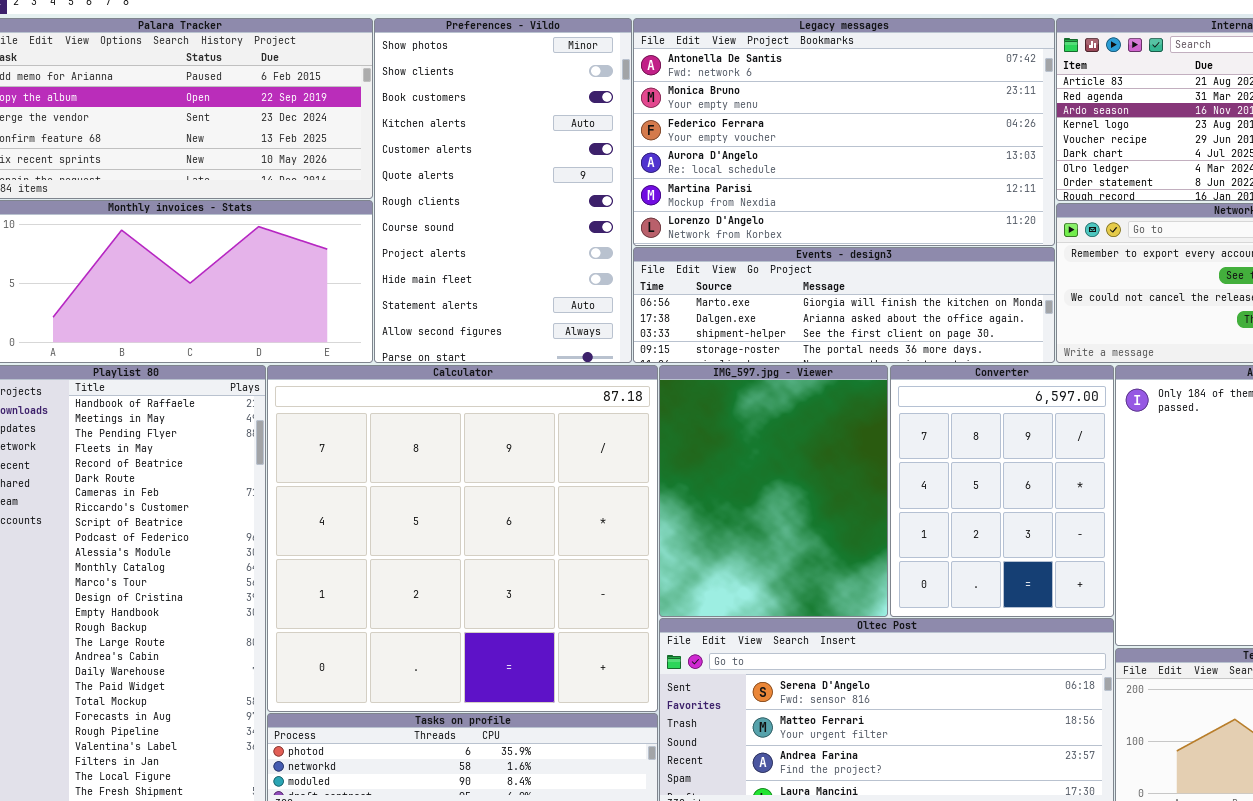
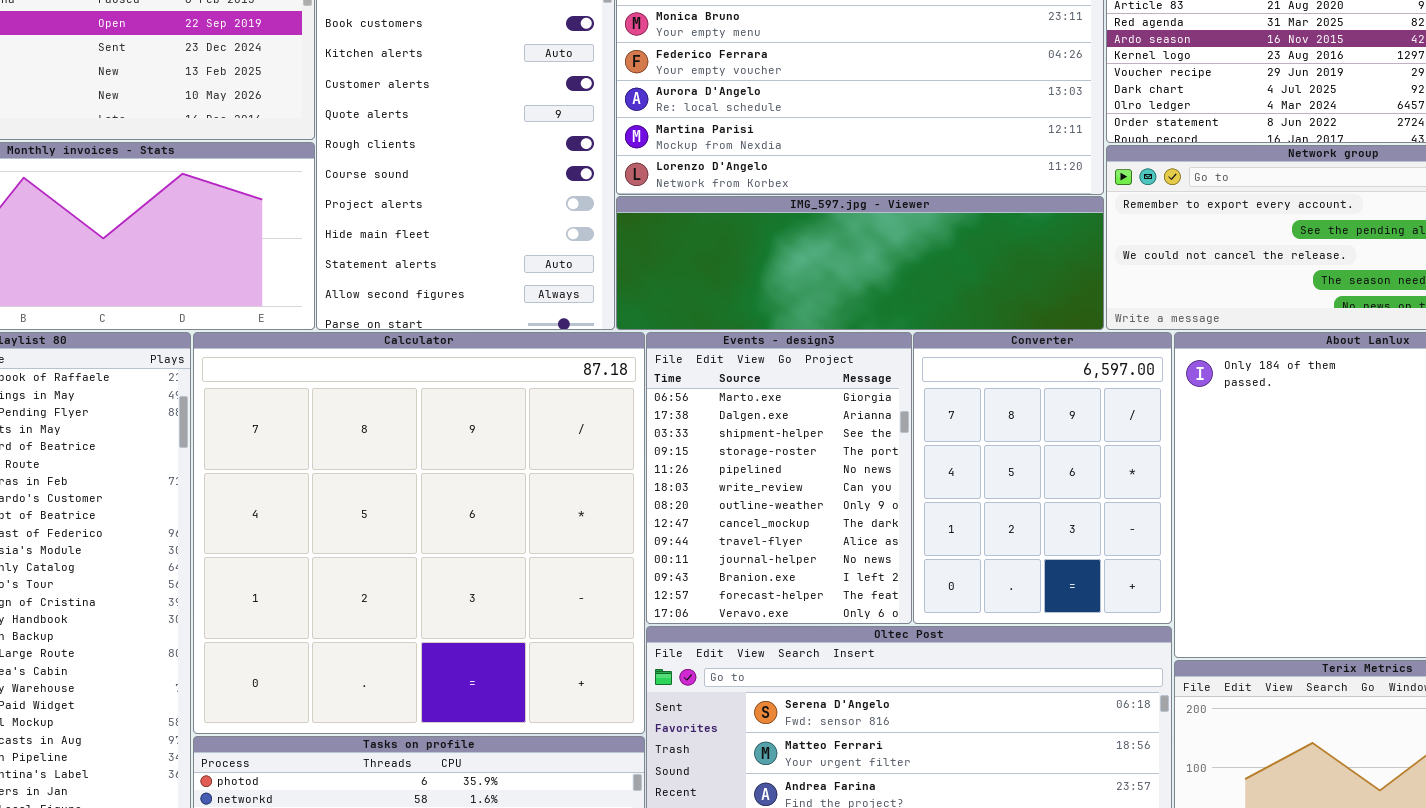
Events - design3: [633,247,1055,363] -> [646,332,912,624], moved, resized
IMG_597.jpg - Viewer: [659,365,888,617] -> [616,196,1104,330], moved, resized

